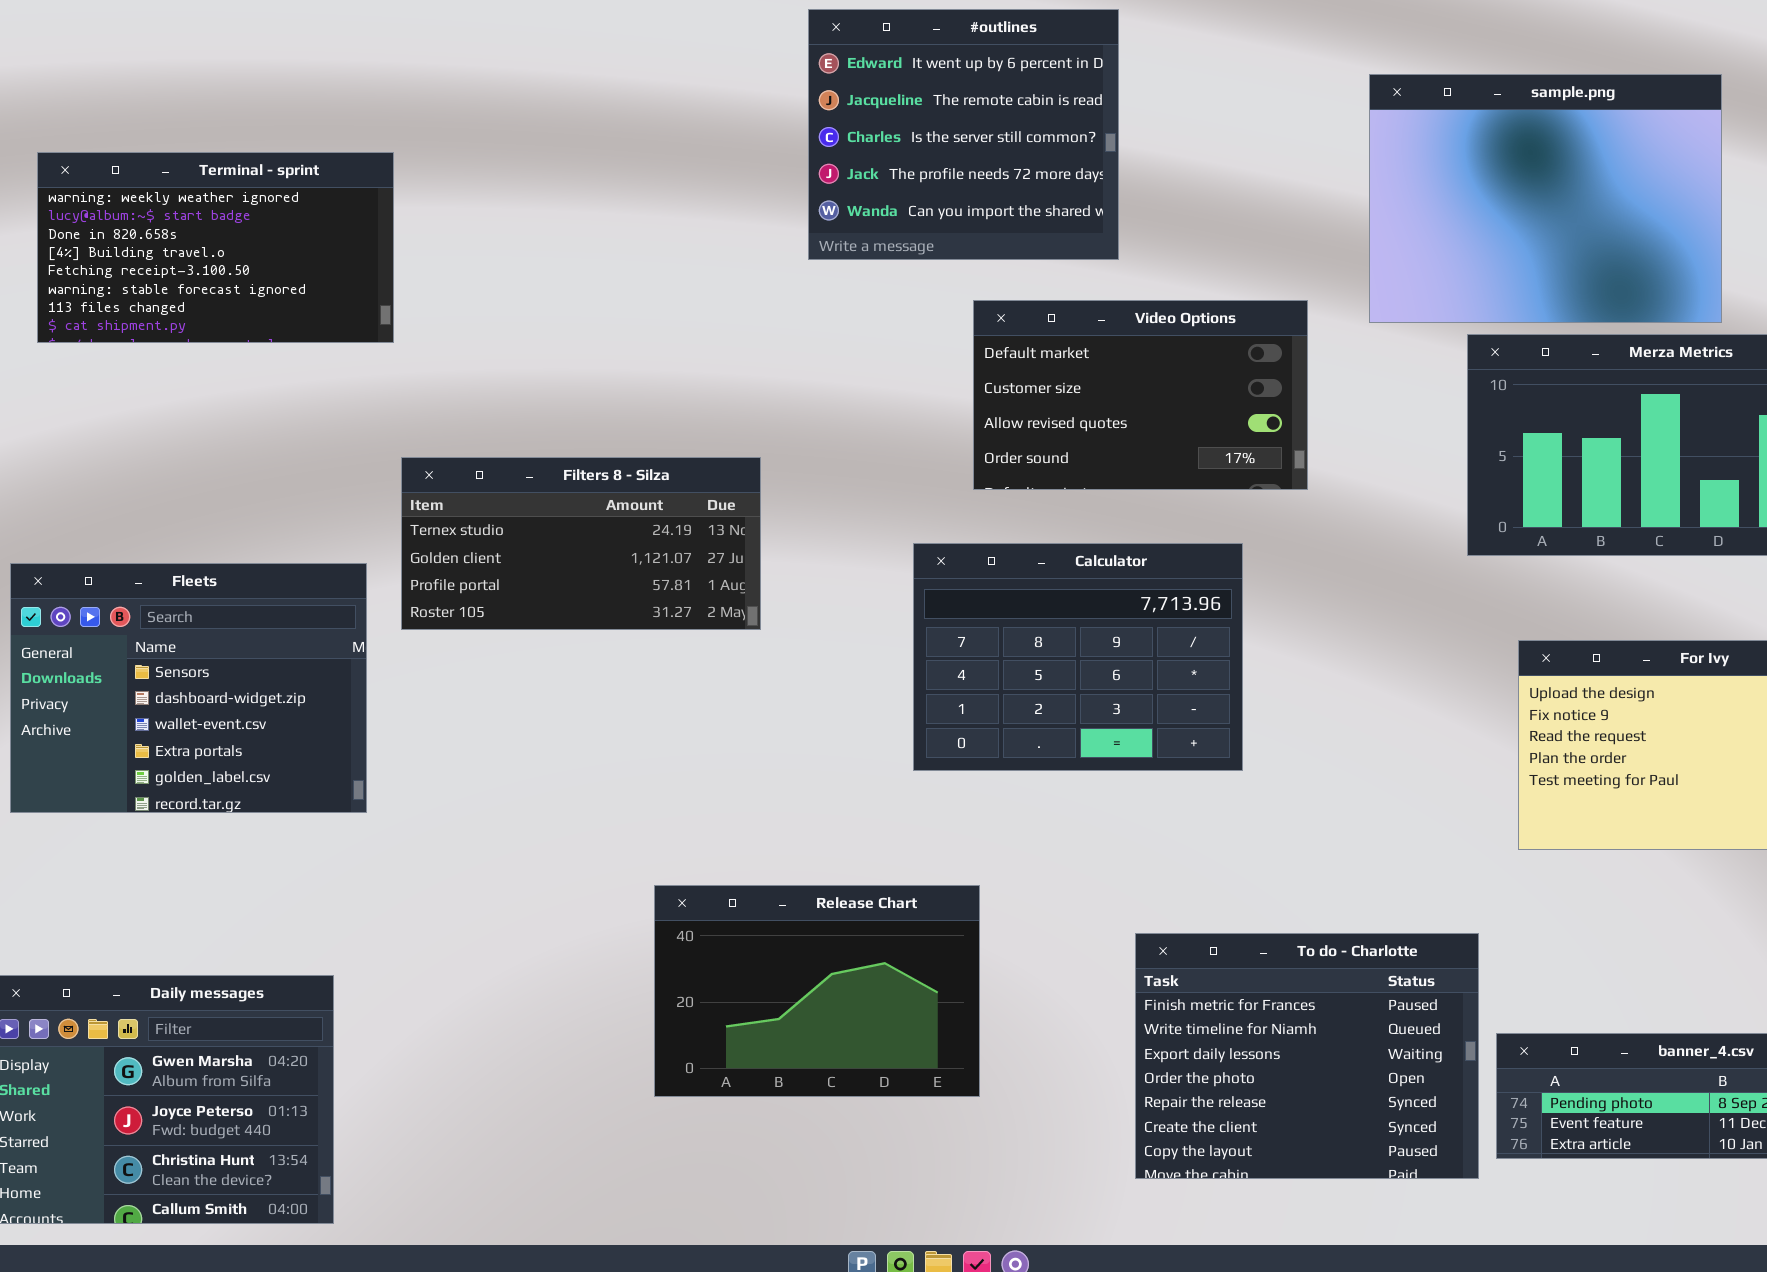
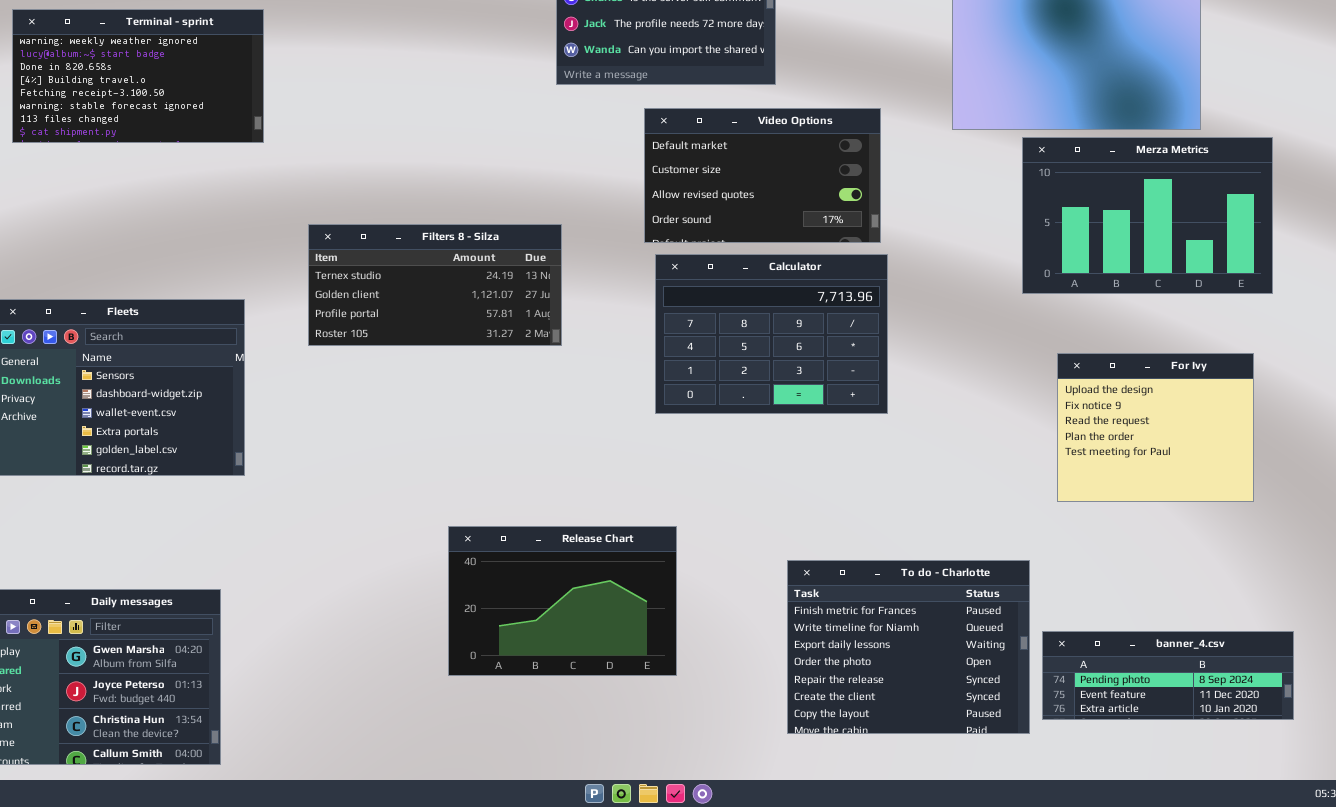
Video Options: [973,300,1308,490] -> [644,108,881,243], moved
Filters 8 - Silza: [401,457,761,630] -> [308,224,562,346], moved
Calculator: [913,543,1243,771] -> [655,254,888,414], moved

